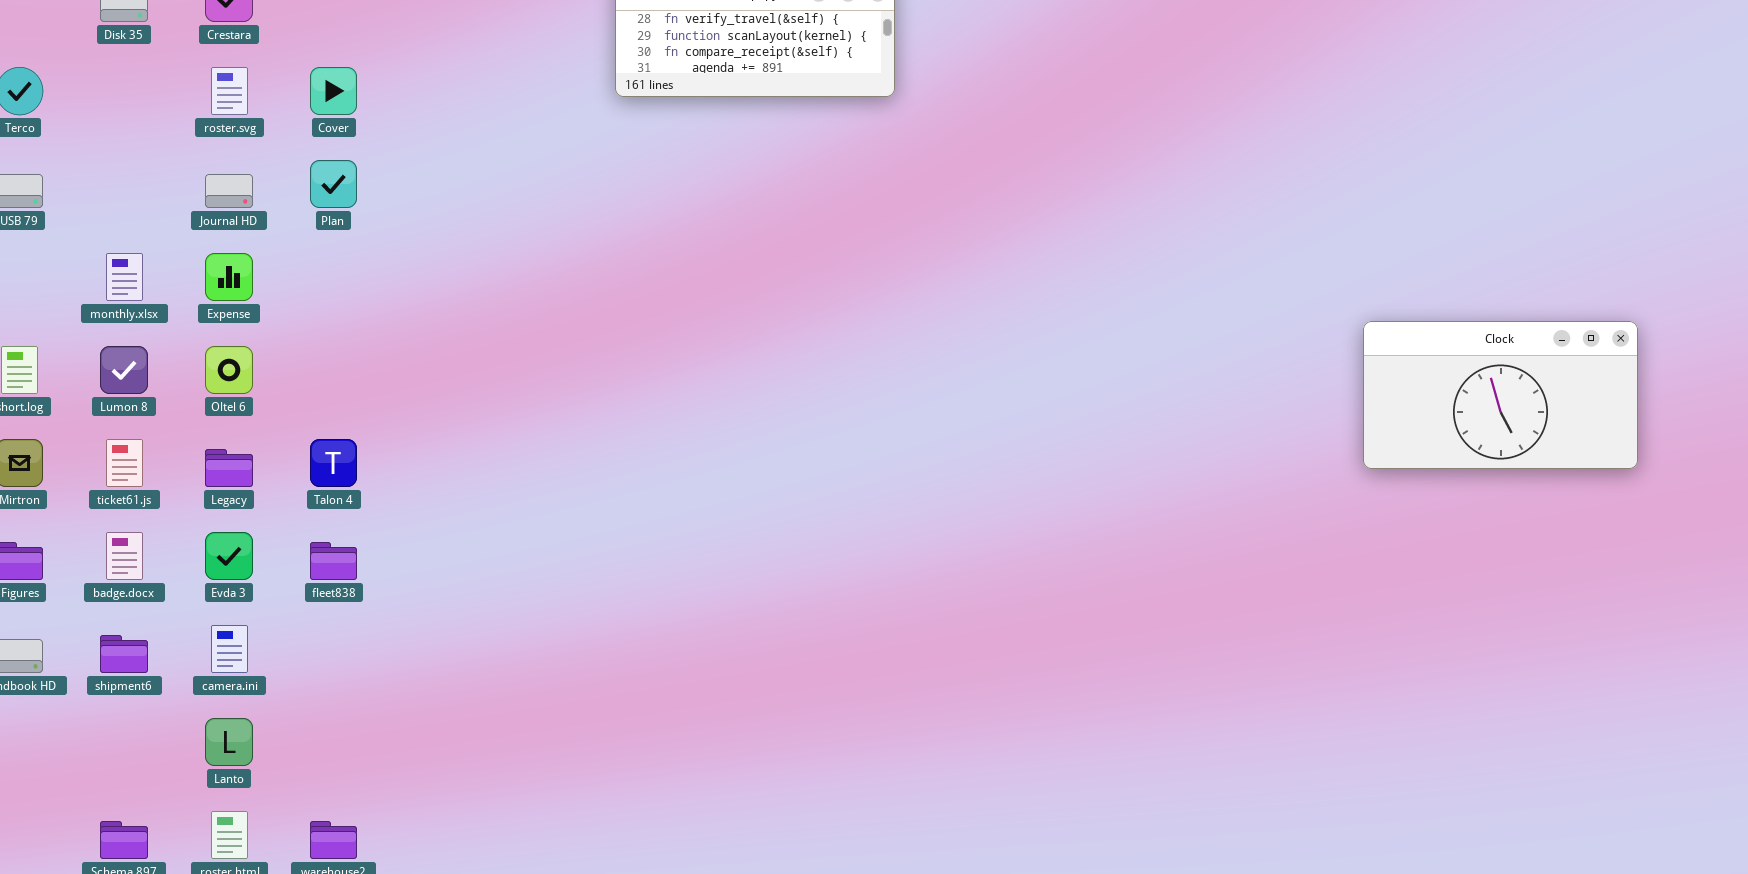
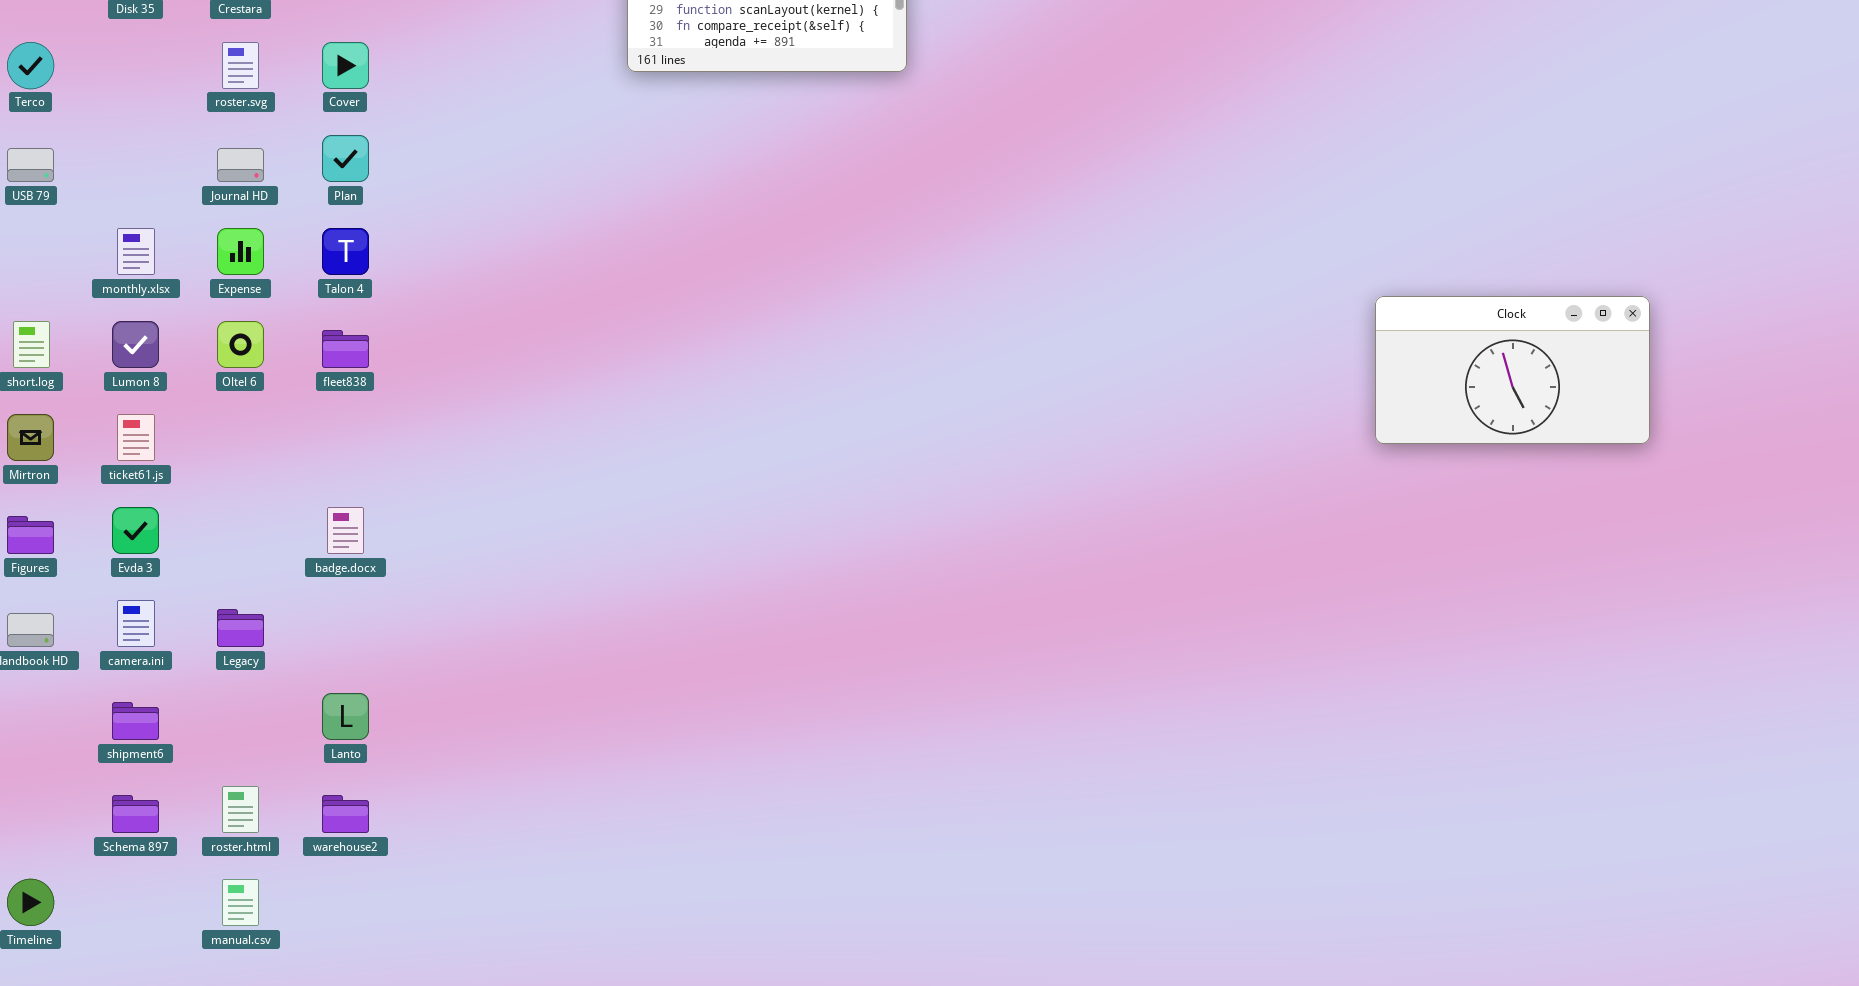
Talon 4: [310,439,357,487] -> [322,228,369,275], moved
Legacy: [205,449,253,487] -> [217,609,264,647], moved
badge.docx: [106,532,143,580] -> [327,507,364,554], moved
Evda 3: [205,532,253,580] -> [112,507,159,554], moved
fleet838: [310,542,357,580] -> [322,330,369,368], moved
camera.ini: [211,625,248,673] -> [117,600,155,647], moved
shipment6: [100,635,148,673] -> [112,702,159,740], moved
Lanto: [205,718,253,766] -> [322,693,369,740], moved

